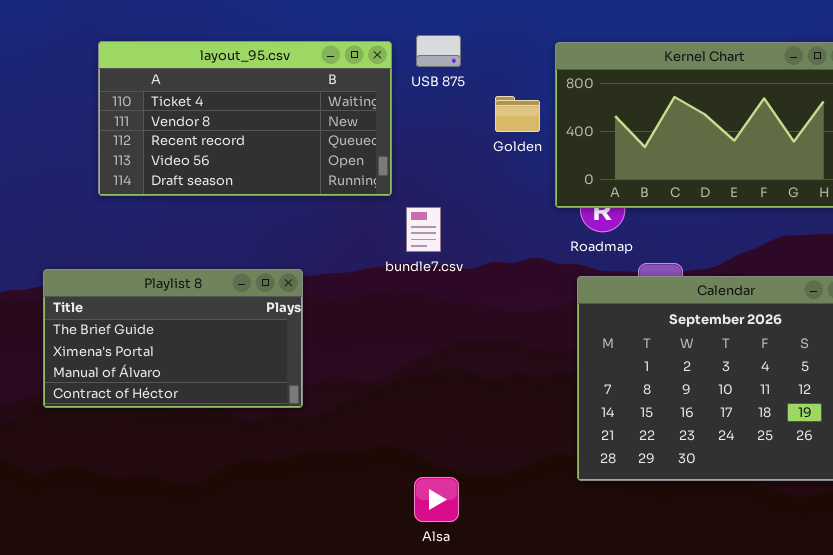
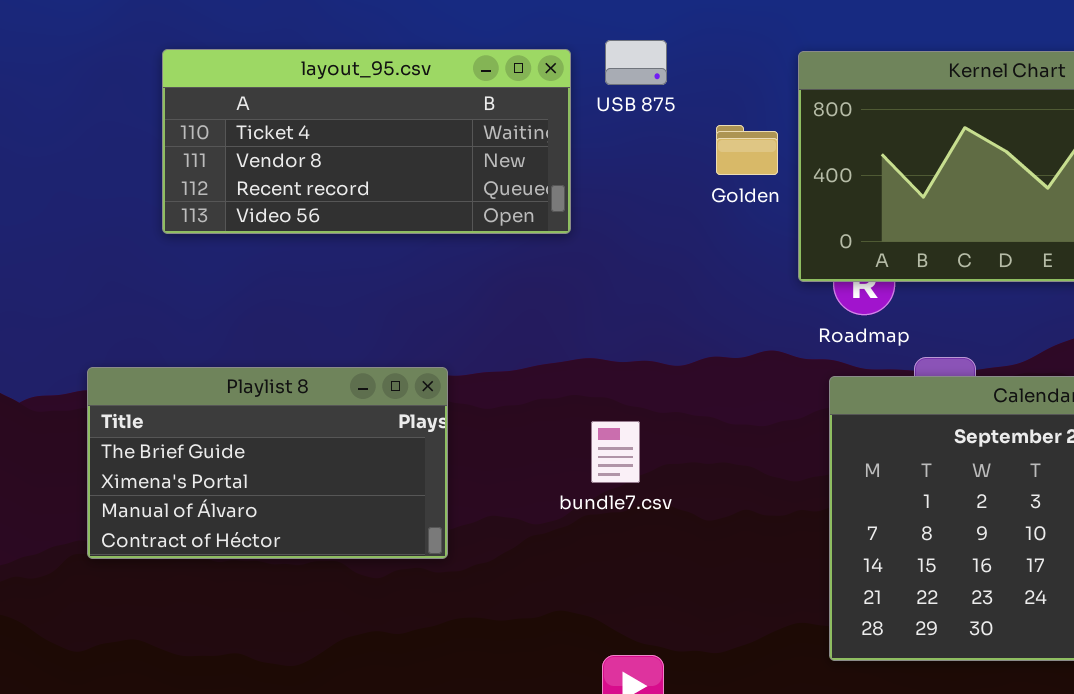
layout_95.csv: [98,41,392,196] -> [162,49,571,234], resized
bundle7.csv: [406,207,441,252] -> [591,421,640,483], moved

